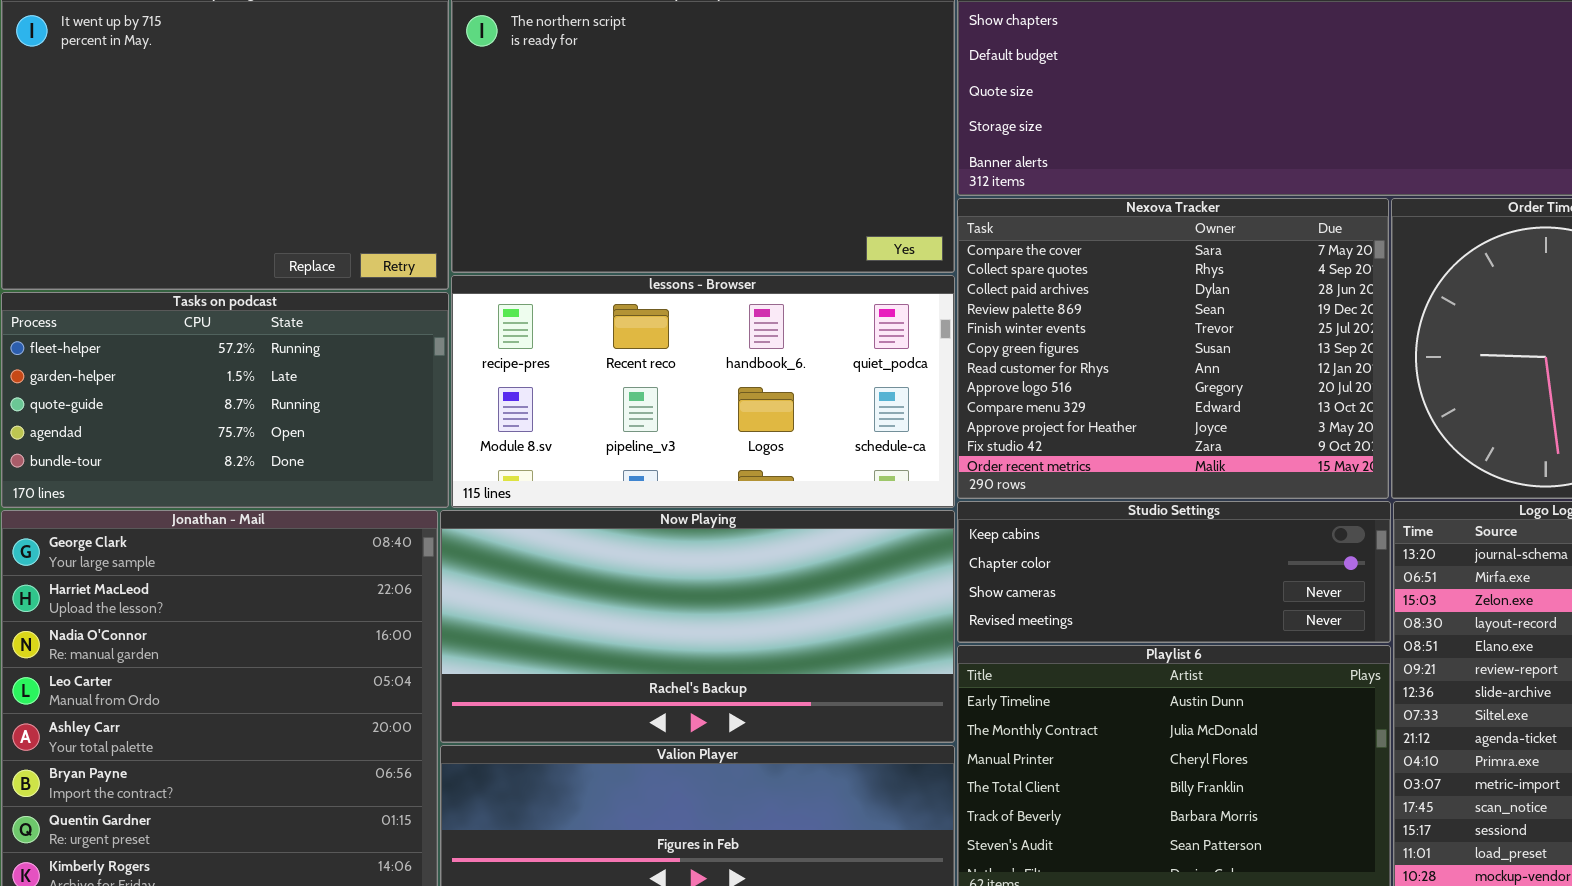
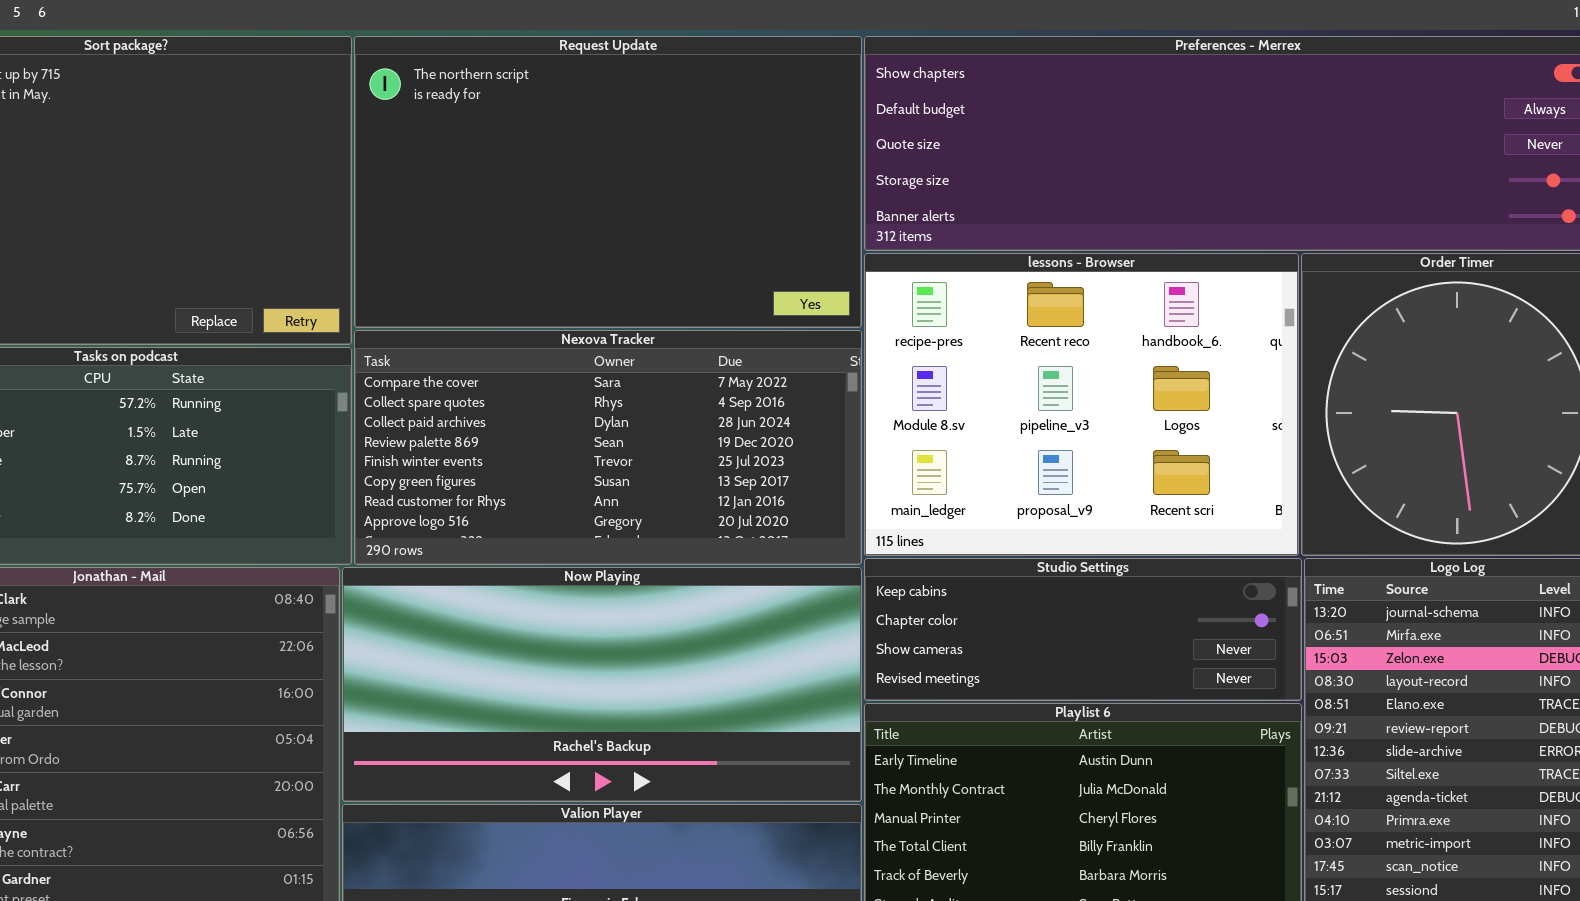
Nexova Tracker: [957,198,1389,499] -> [354,330,862,565], moved, resized
lessons - Browser: [451,275,955,508] -> [864,253,1299,556], moved, resized

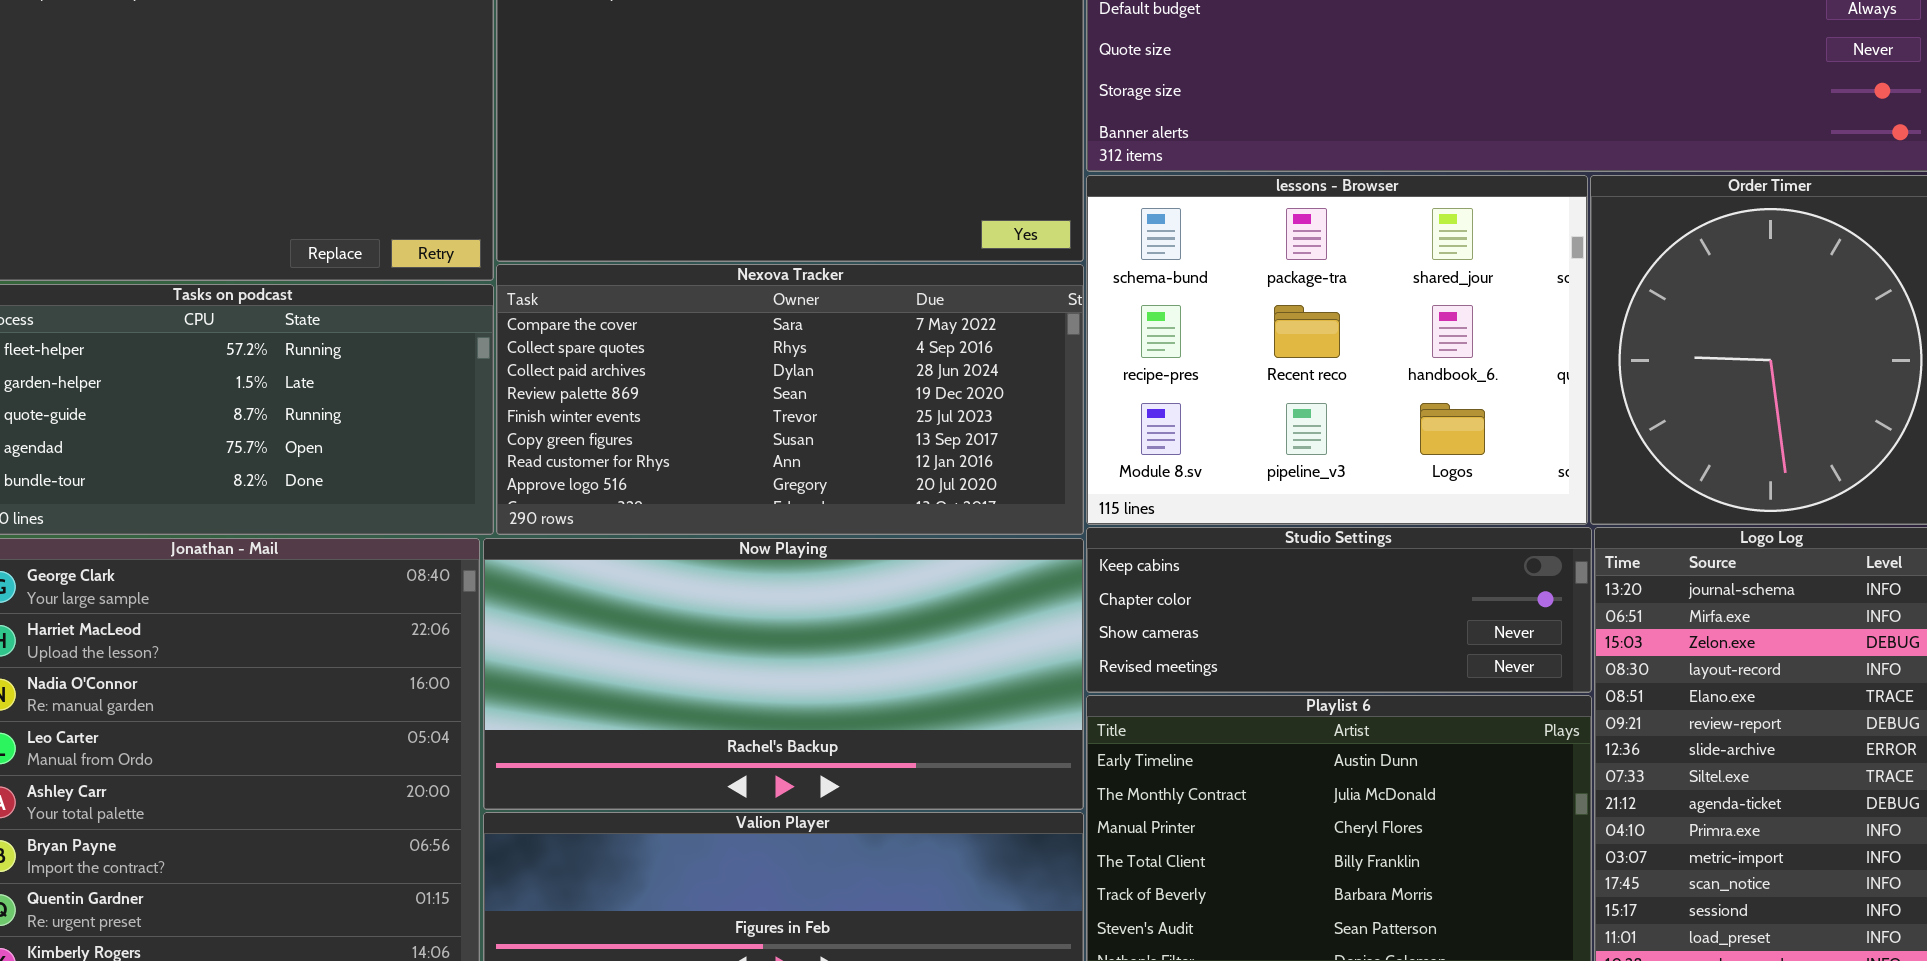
lessons - Browser: [864,253,1299,556] -> [1086,175,1588,525], scrolled up 1 row

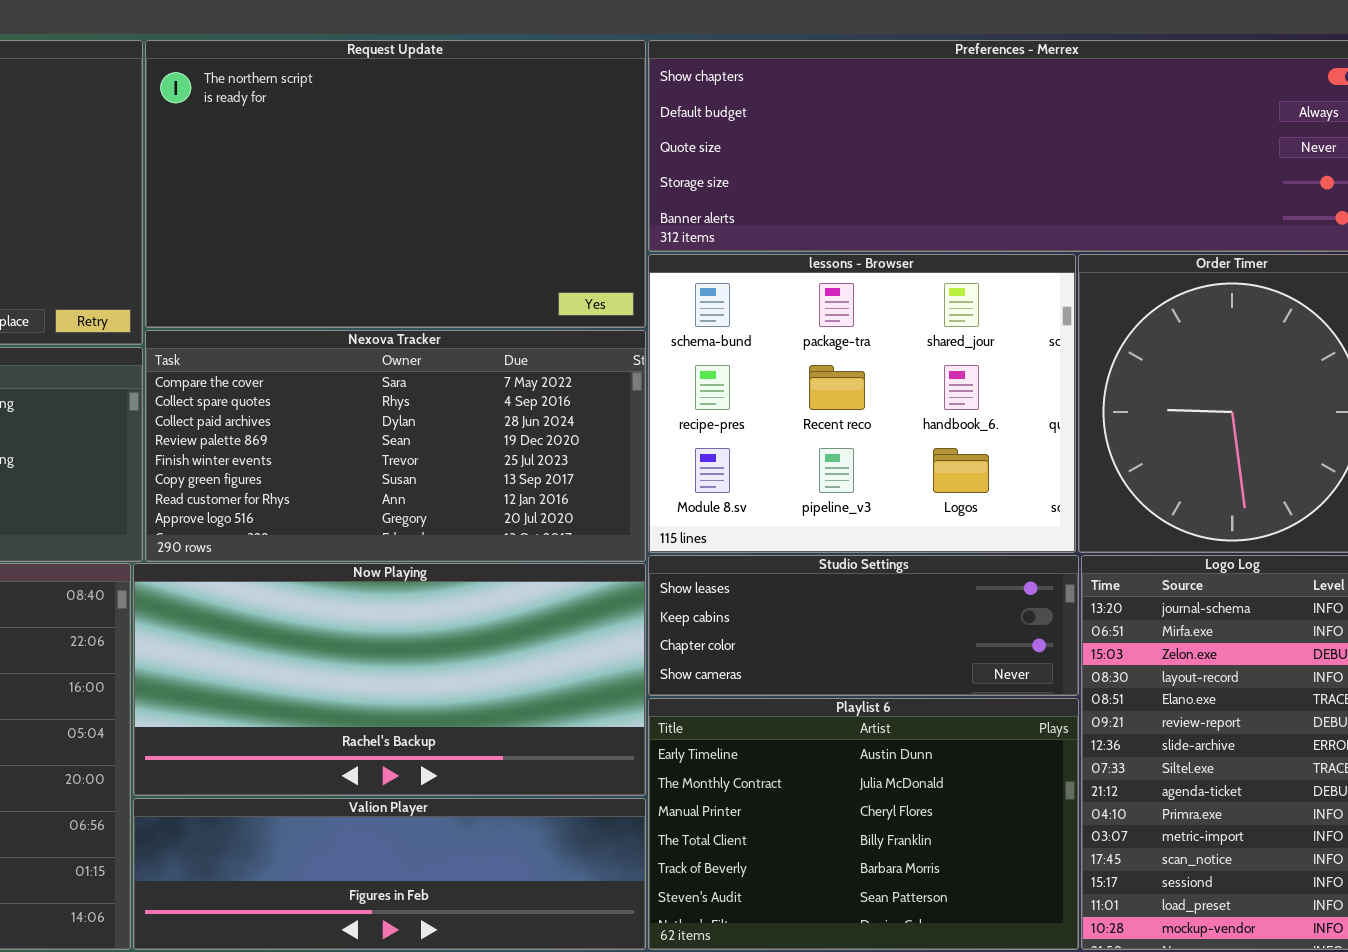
Studio Settings: [1086,527,1592,693] -> [648,555,1079,696], scrolled up 1 row

